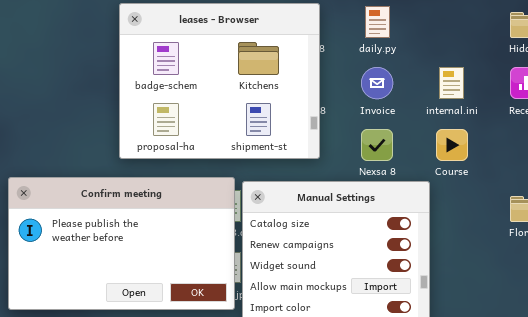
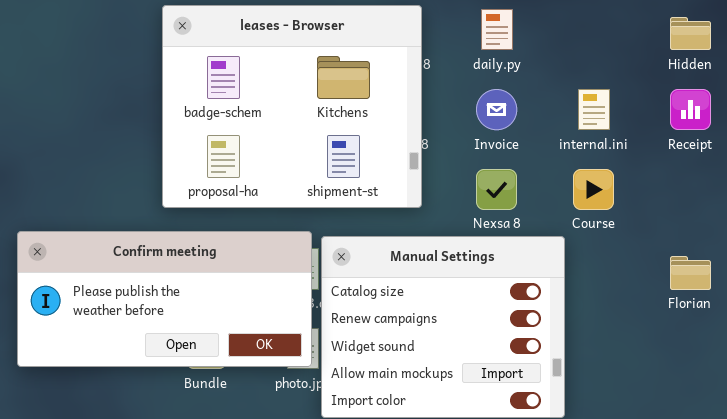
Confirm meeting: [8,177,235,310] -> [17,231,312,367], resized

